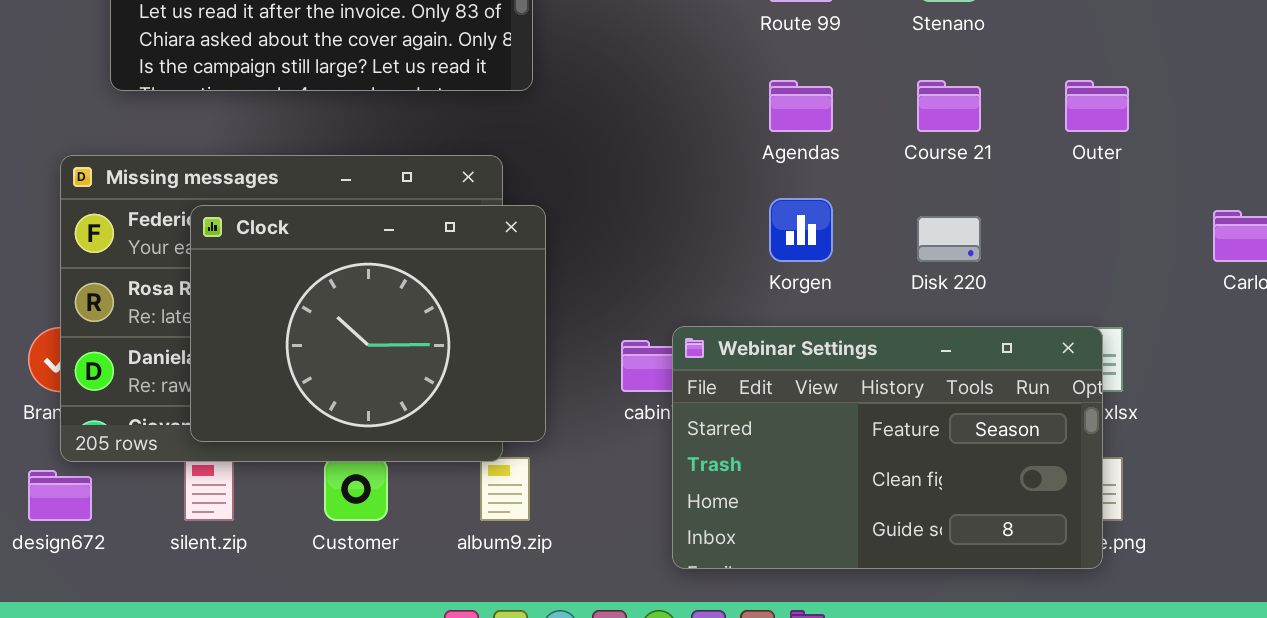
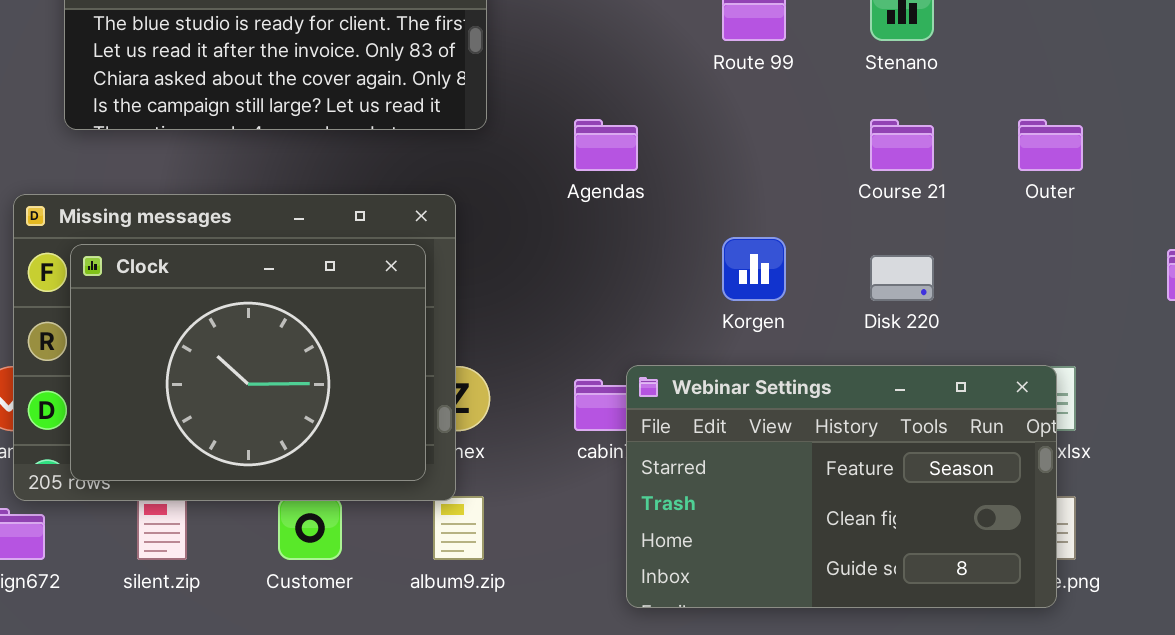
Agendas: [769,80,833,132] -> [574,119,638,171], moved
Clock: [190,205,546,442] -> [70,244,426,481], moved

